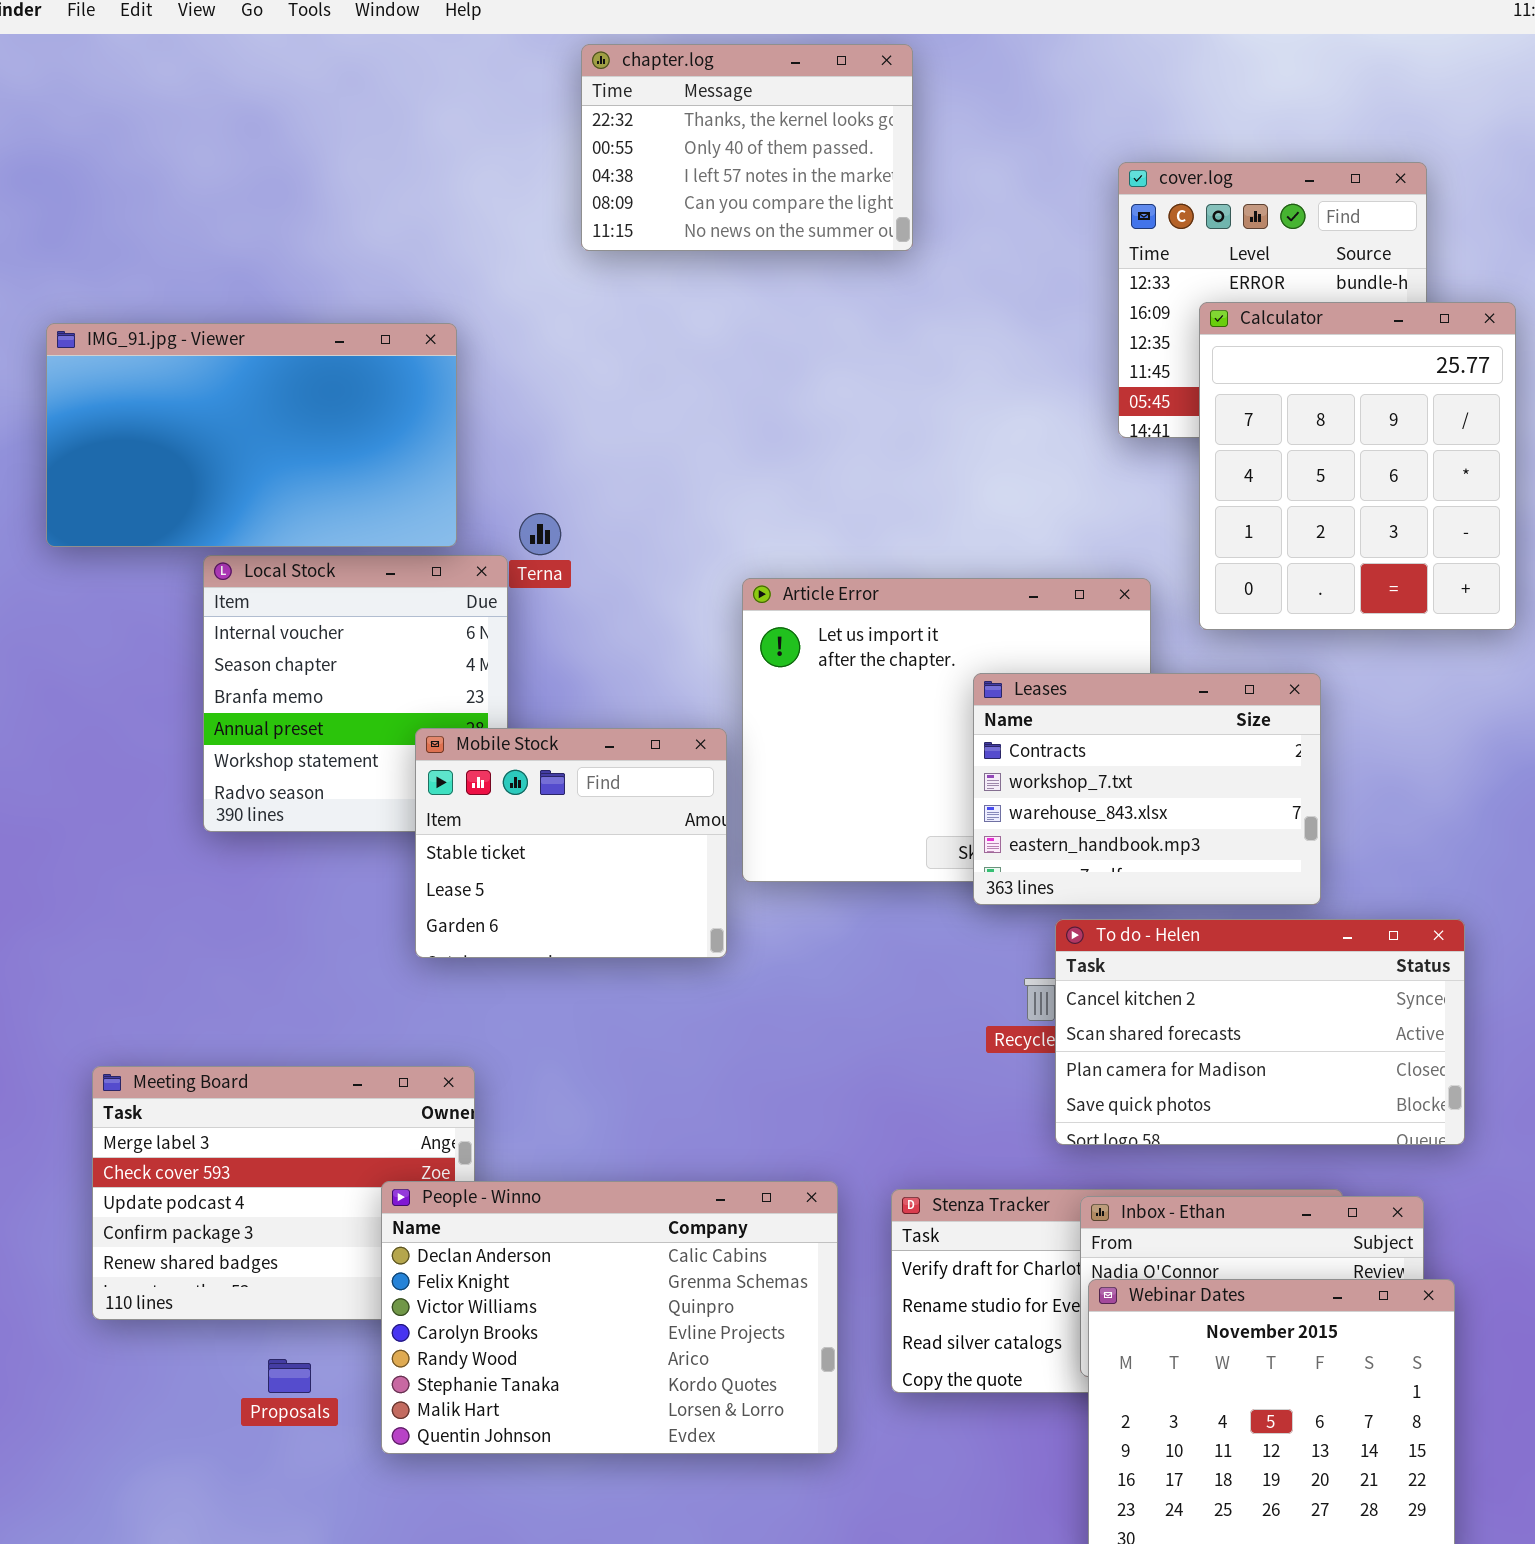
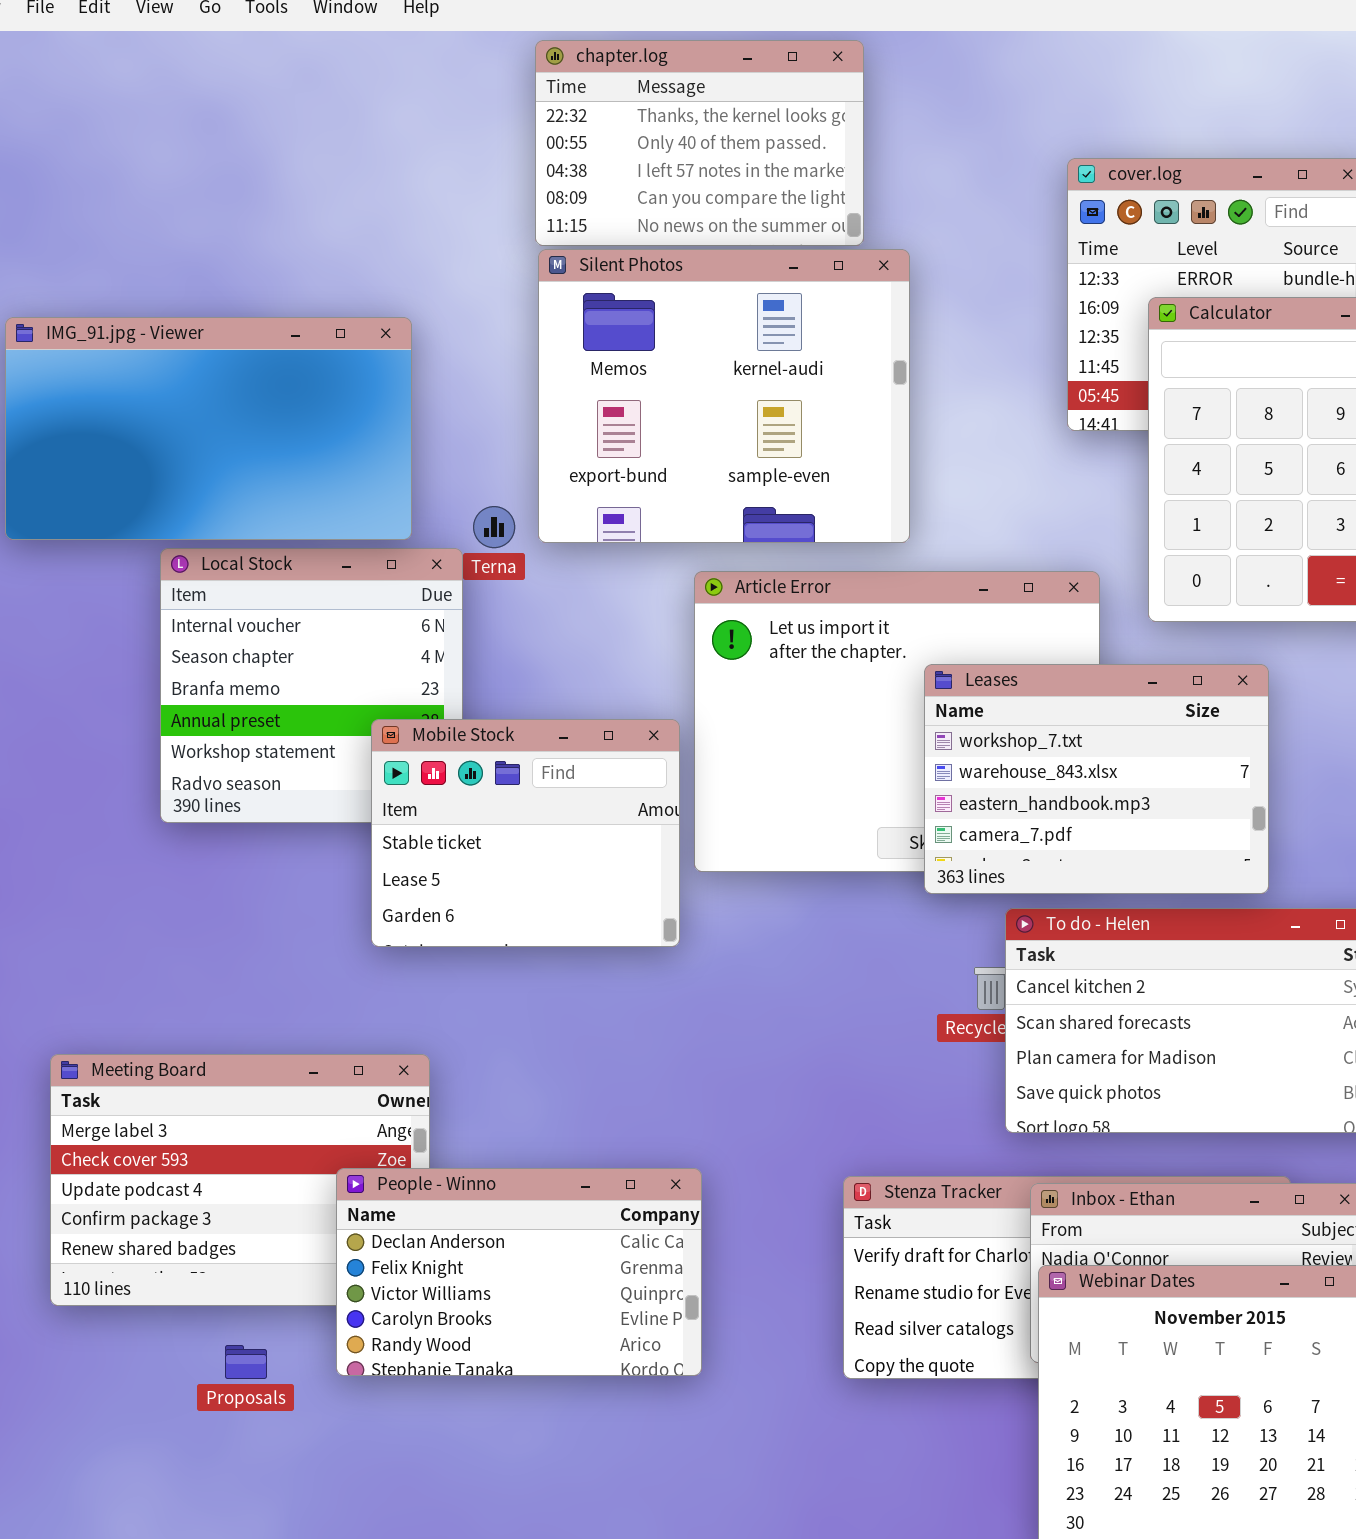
Silent Photos: none -> [538,249,910,543], opened
Leases: [973,673,1321,905] -> [924,664,1269,894], scrolled down 1 row
People - Winno: [381,1181,838,1454] -> [336,1168,702,1376], resized

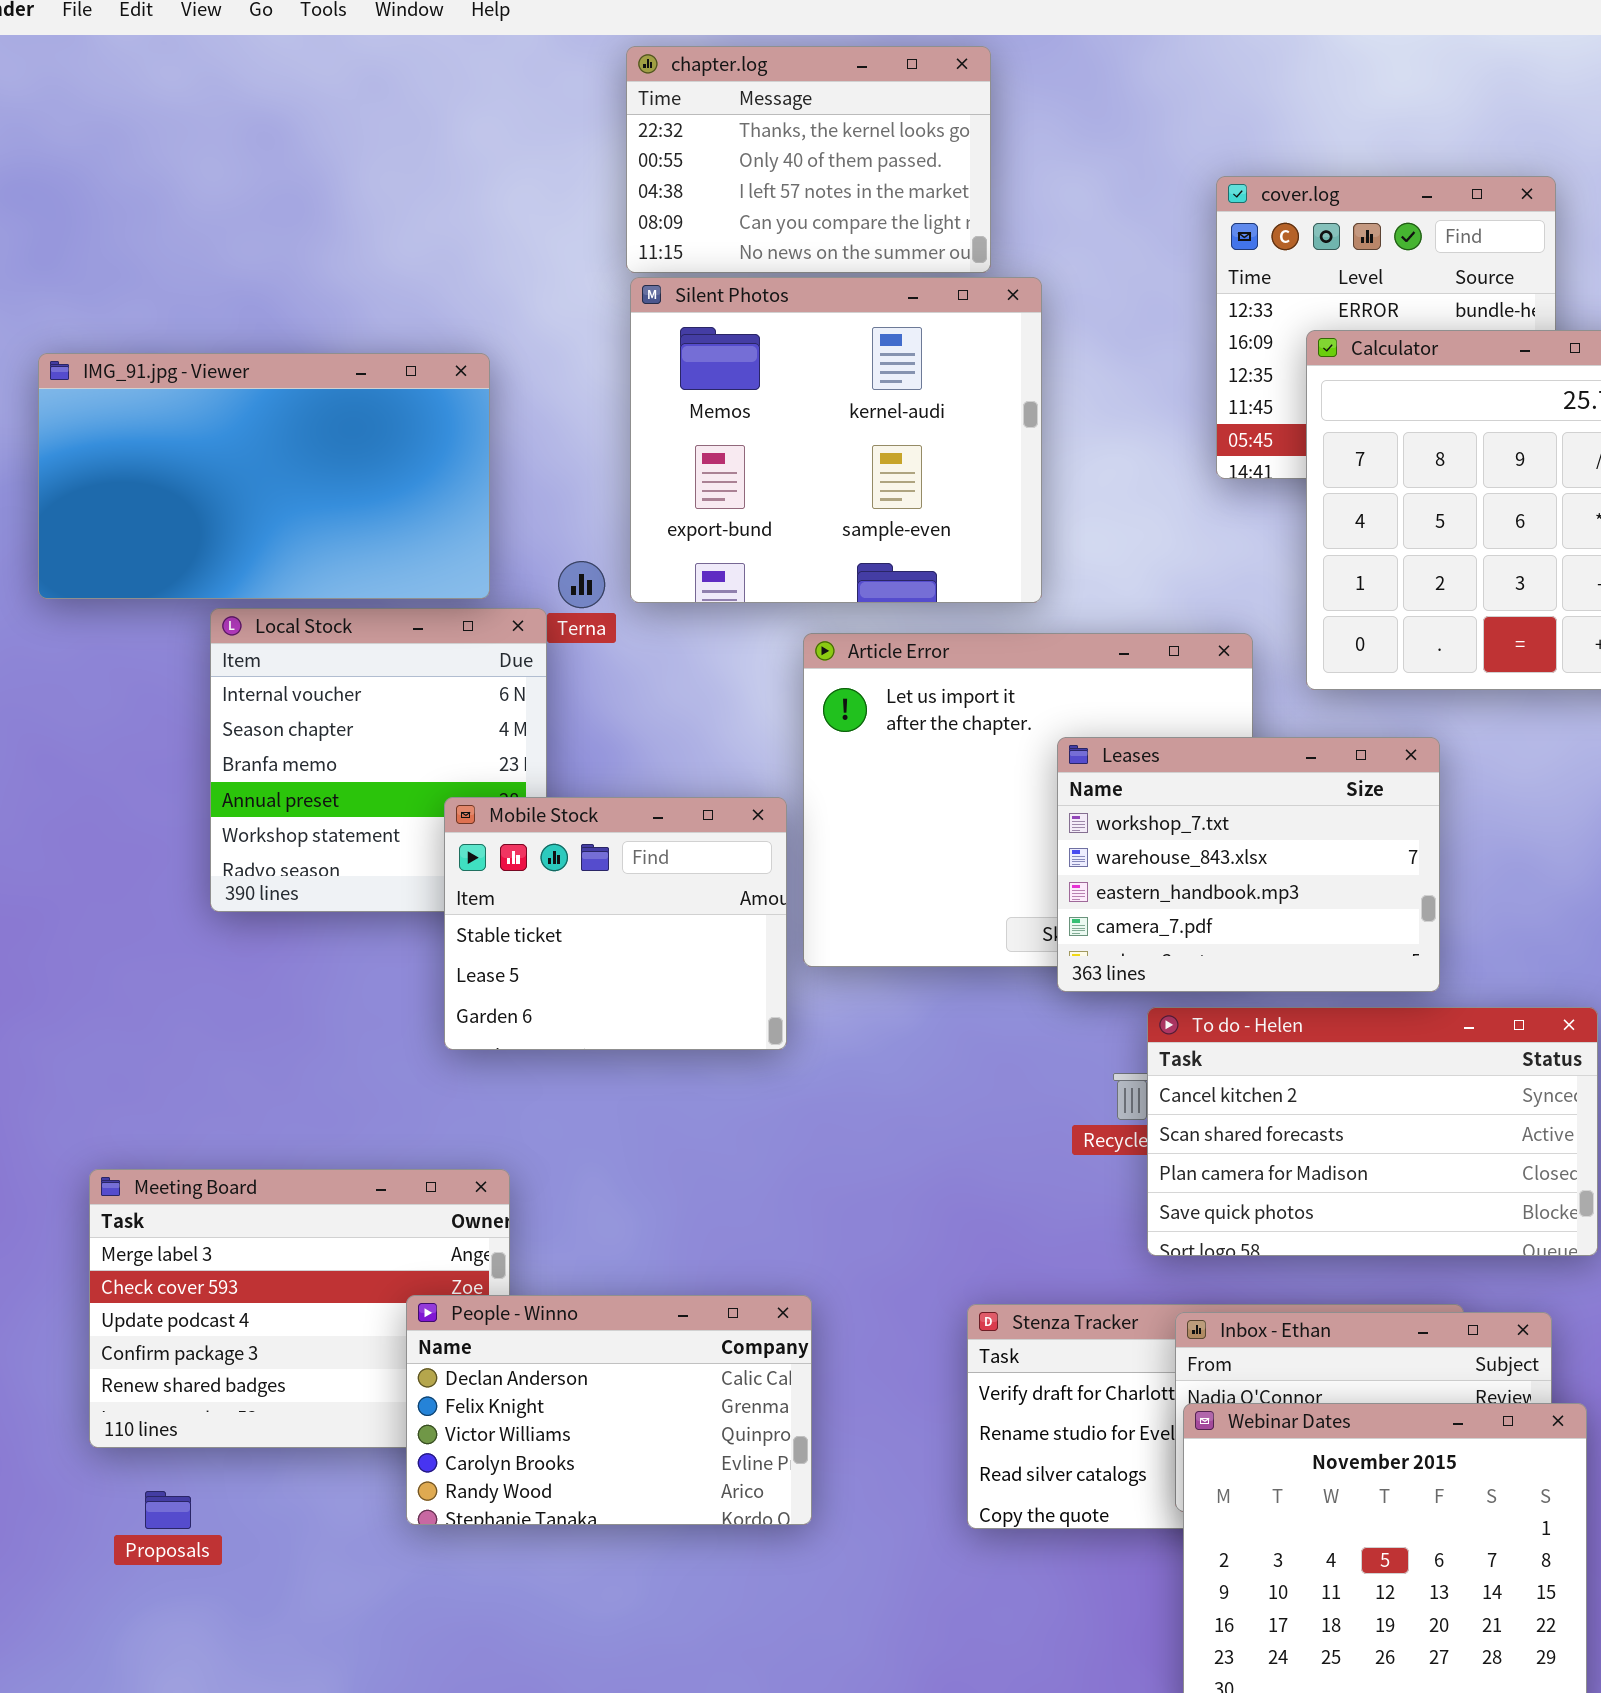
Proposals: [225,1345,267,1379] -> [145,1491,191,1529], moved

